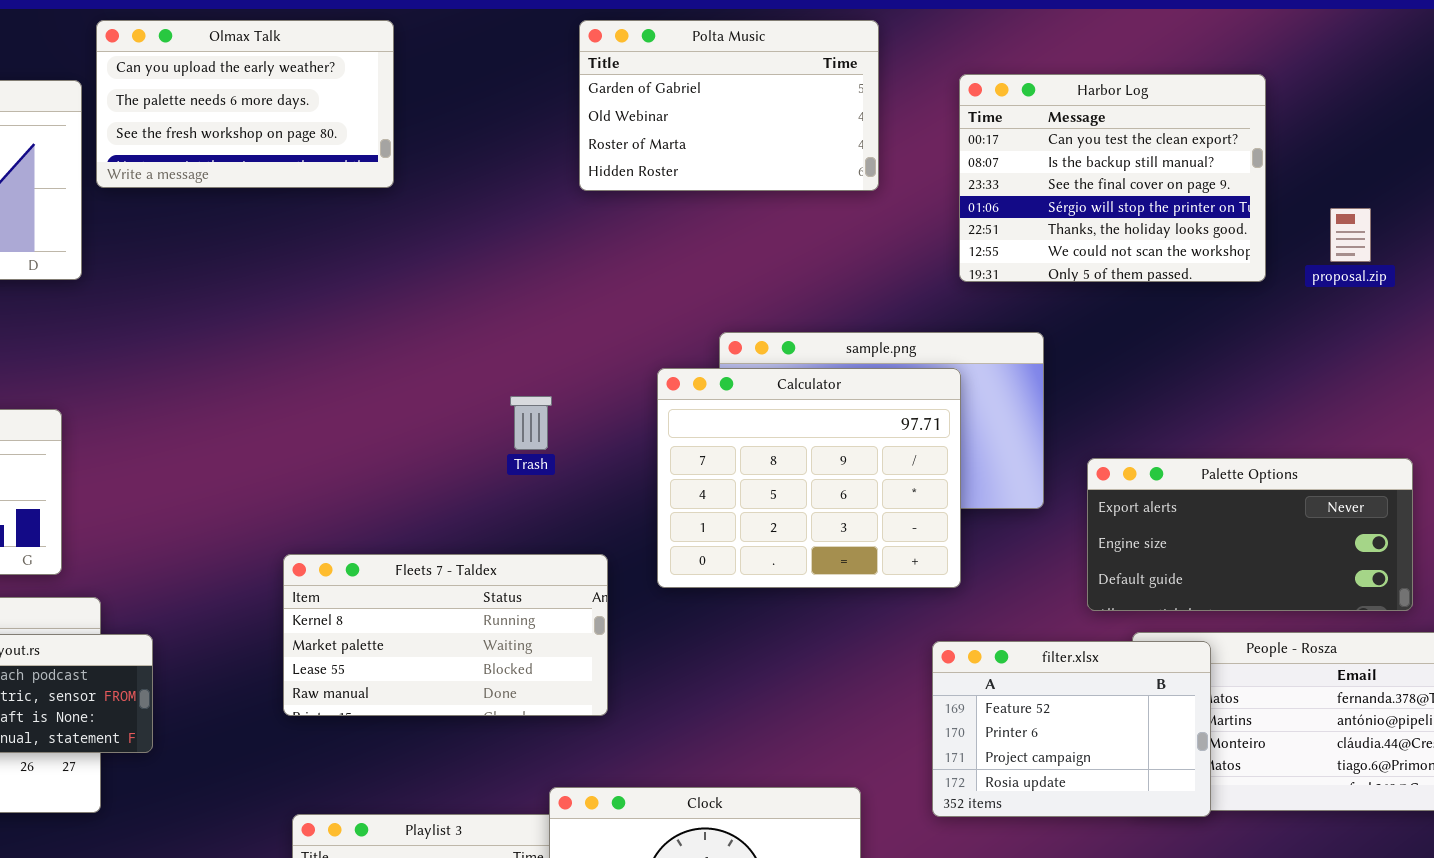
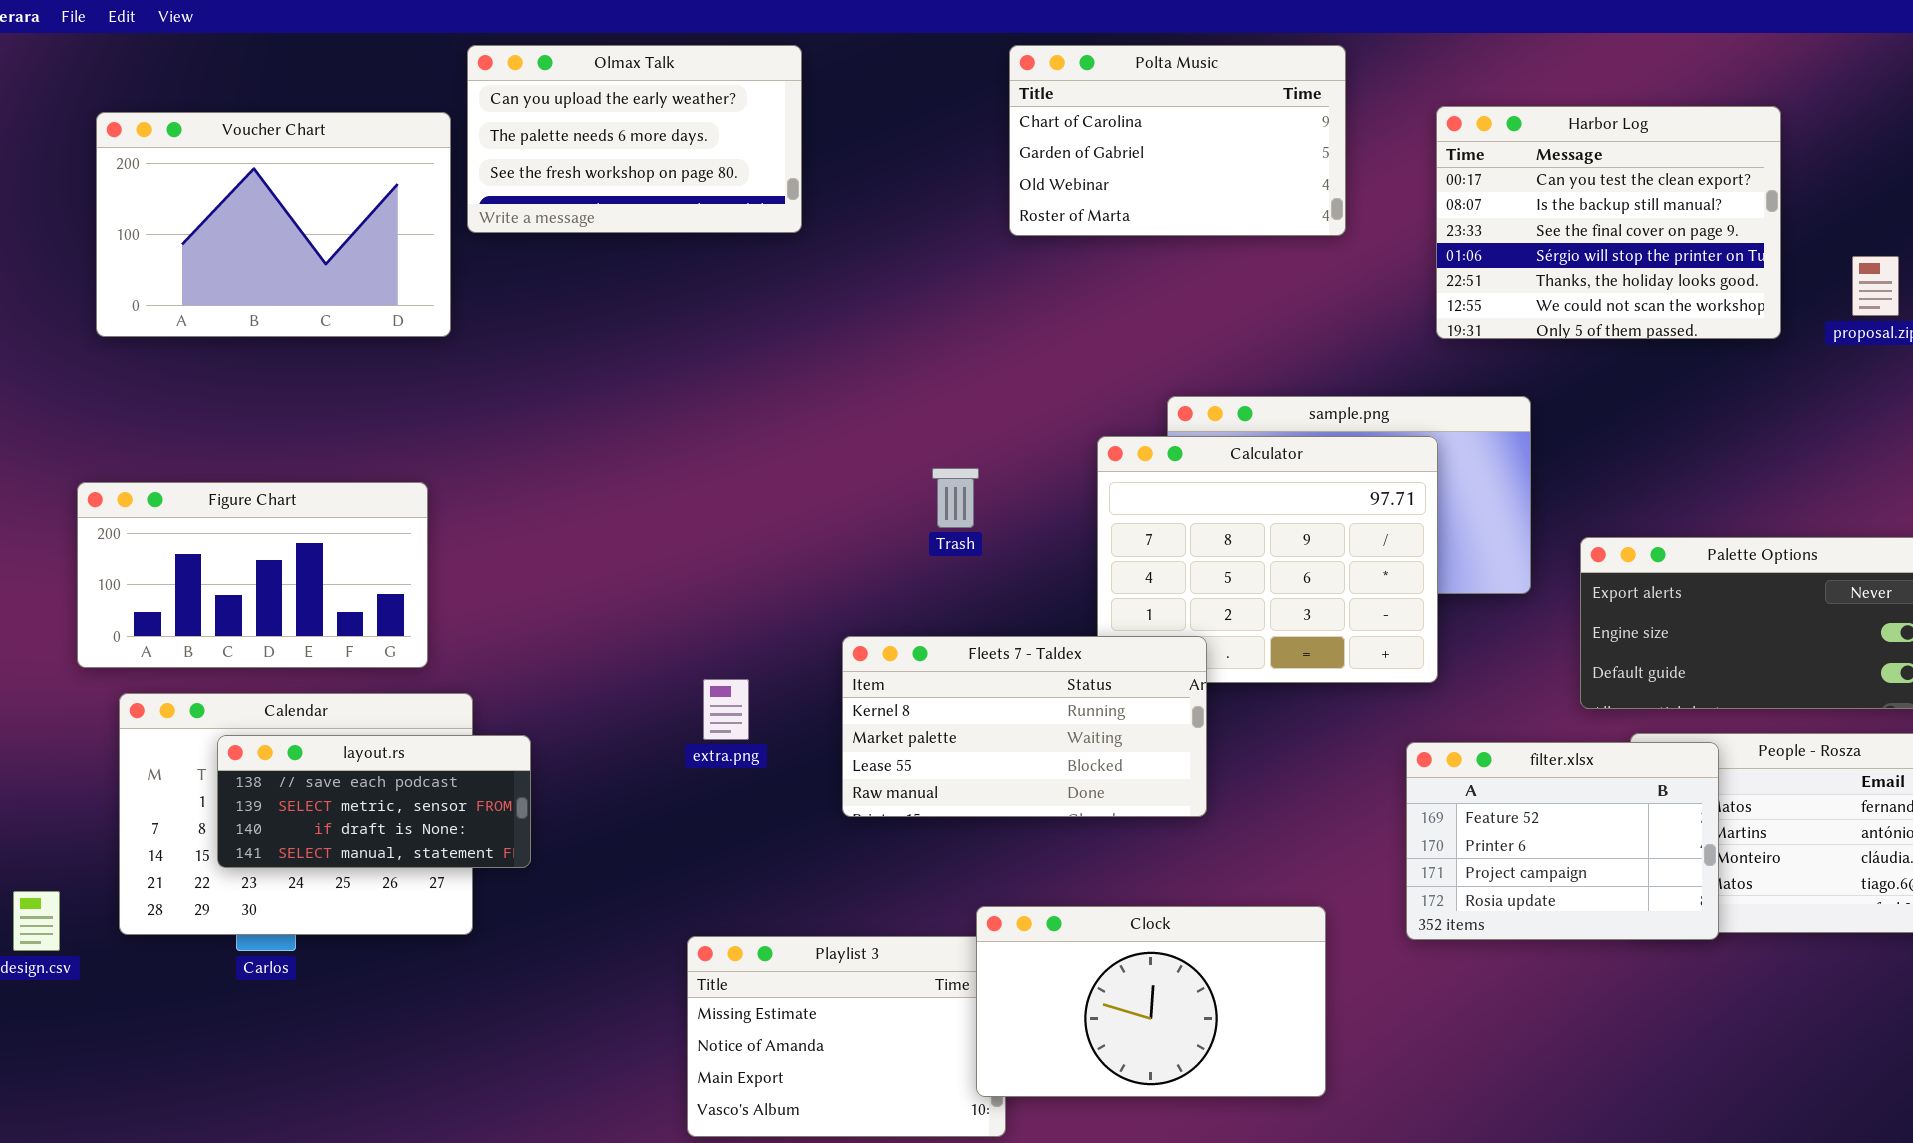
Polta Music: [579,20,879,191] -> [1009,45,1346,236], scrolled up 1 row
Fleets 7 - Taldex: [283,554,608,716] -> [842,636,1207,817], moved

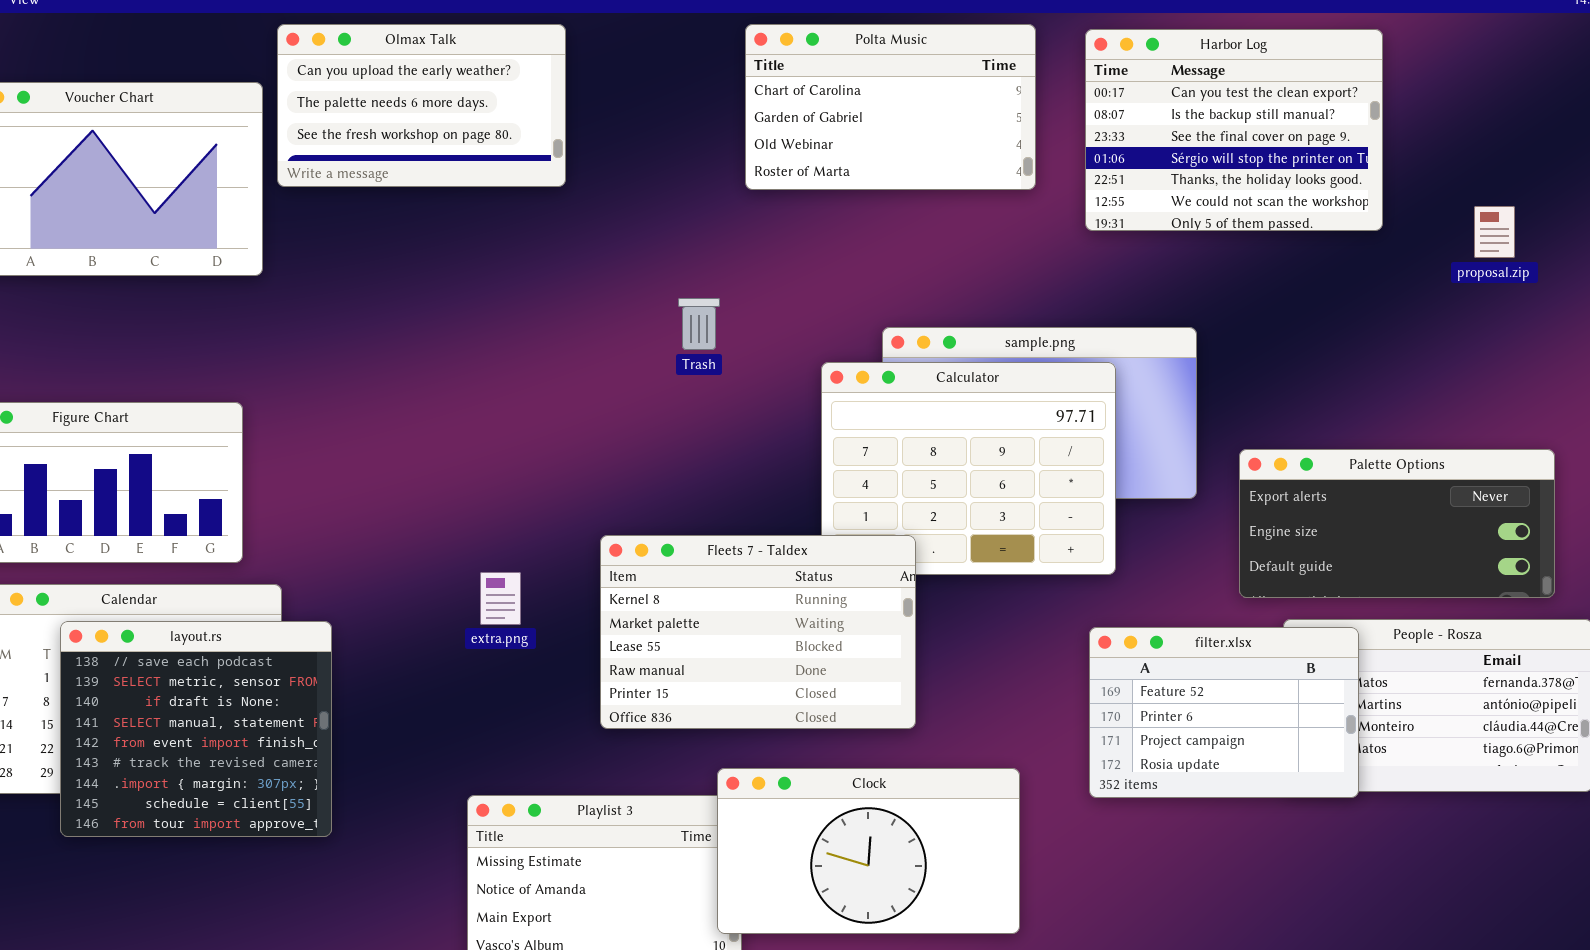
Harbor Log: [1436,106,1781,339] -> [1085,29,1383,231], moved
Trash: [932,468,979,528] -> [678,298,720,350], moved
Fleets 7 - Taldex: [842,636,1207,817] -> [600,535,916,729], resized
layout.rs: [217,735,531,868] -> [60,621,332,837], resized

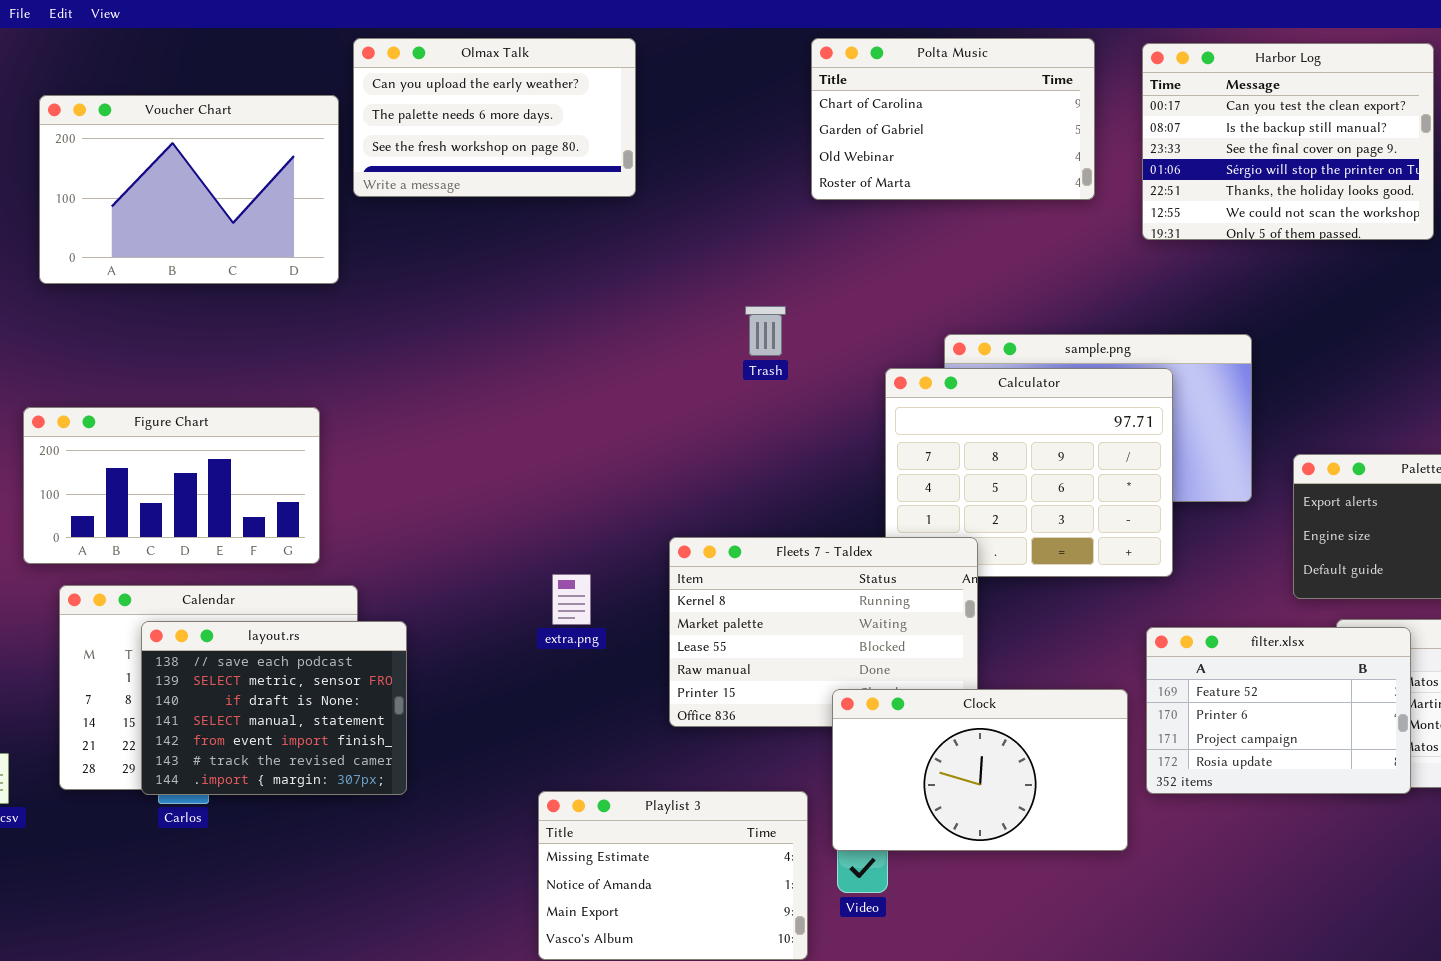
layout.rs: [60,621,332,837] -> [141,621,407,795], resized
Clock: [717,768,1020,934] -> [832,689,1128,851], moved

